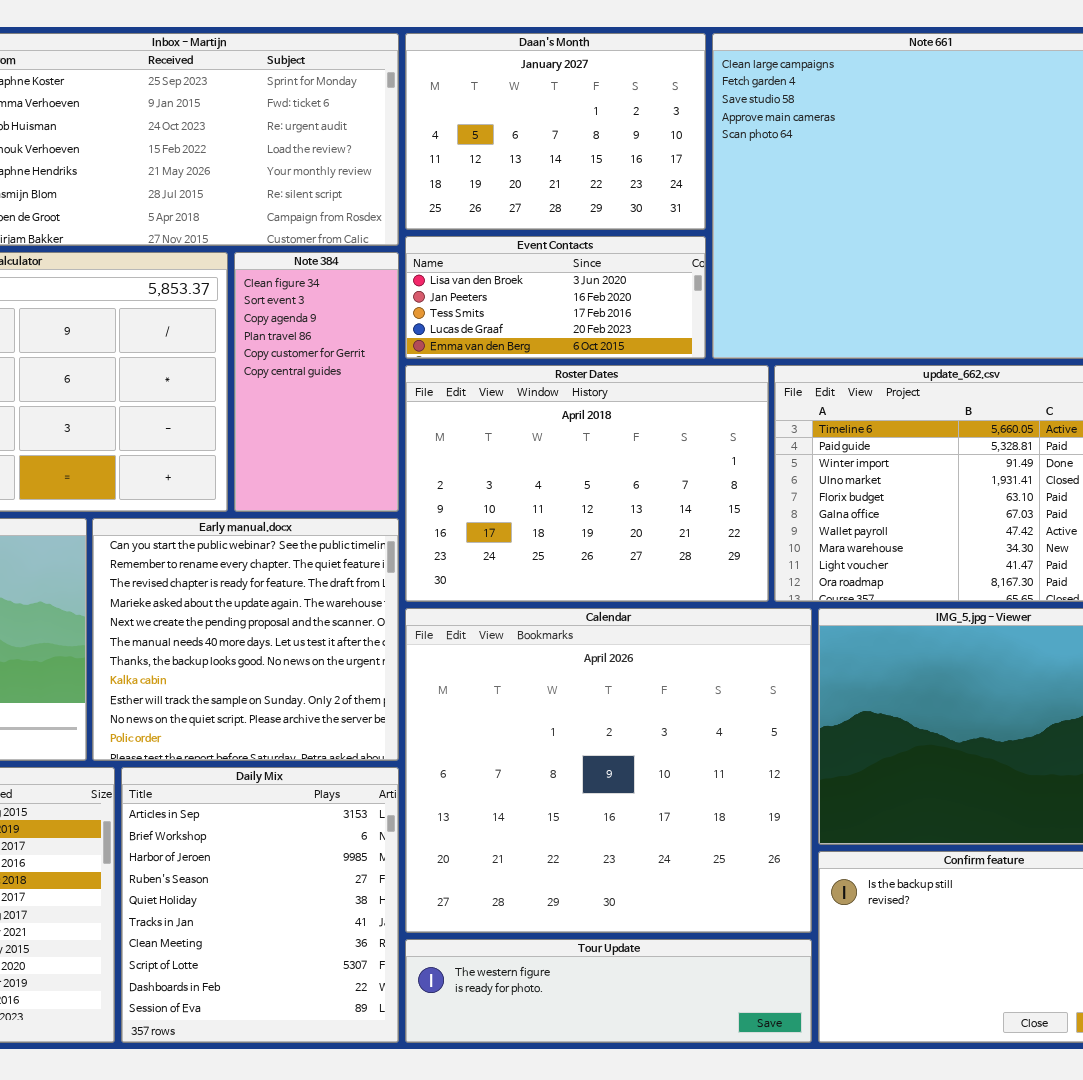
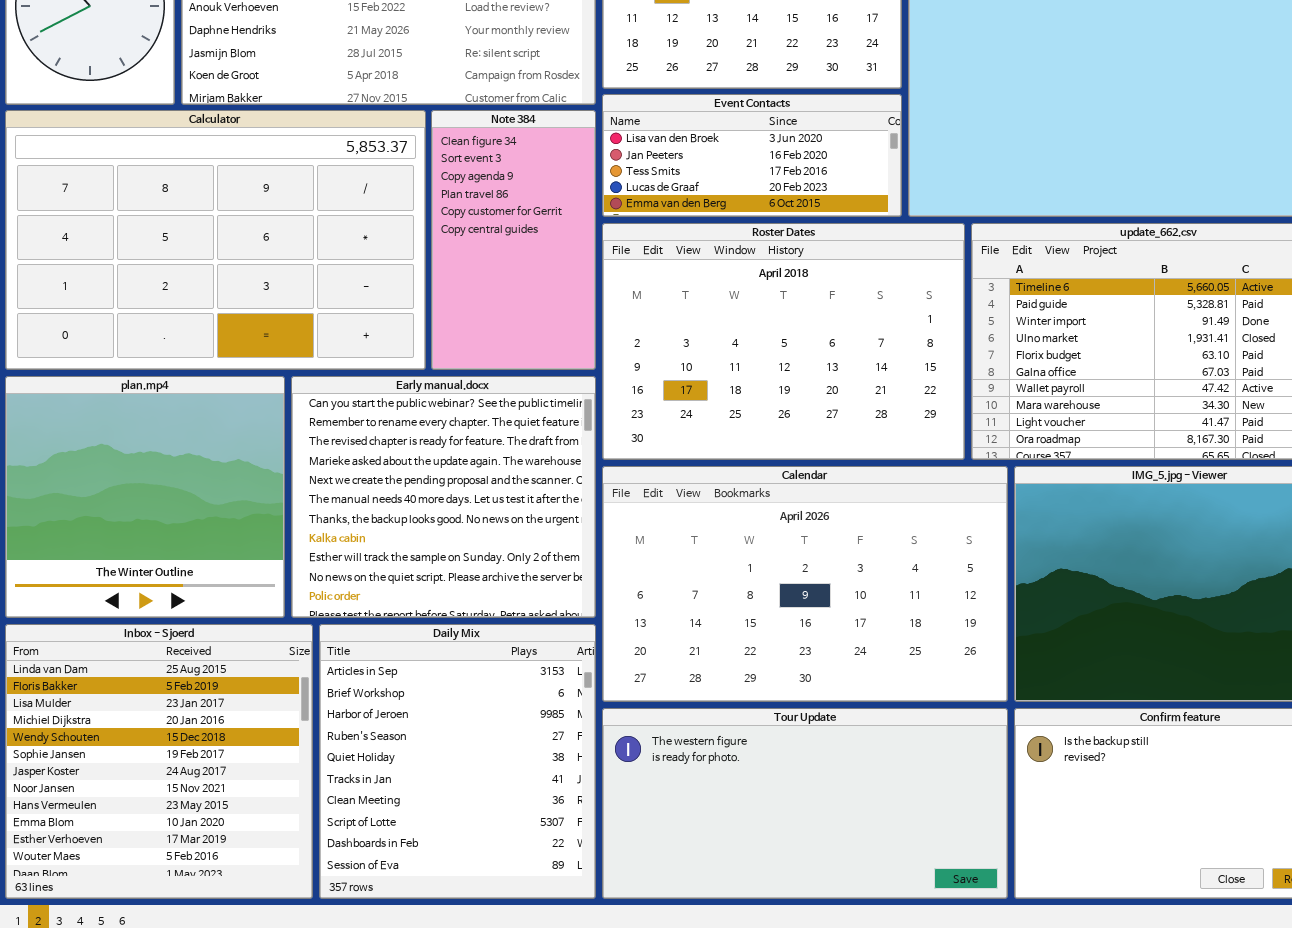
Calendar: [405,608,812,933] -> [602,466,1008,702], resized
Tour Update: [405,939,812,1043] -> [602,708,1008,899], resized

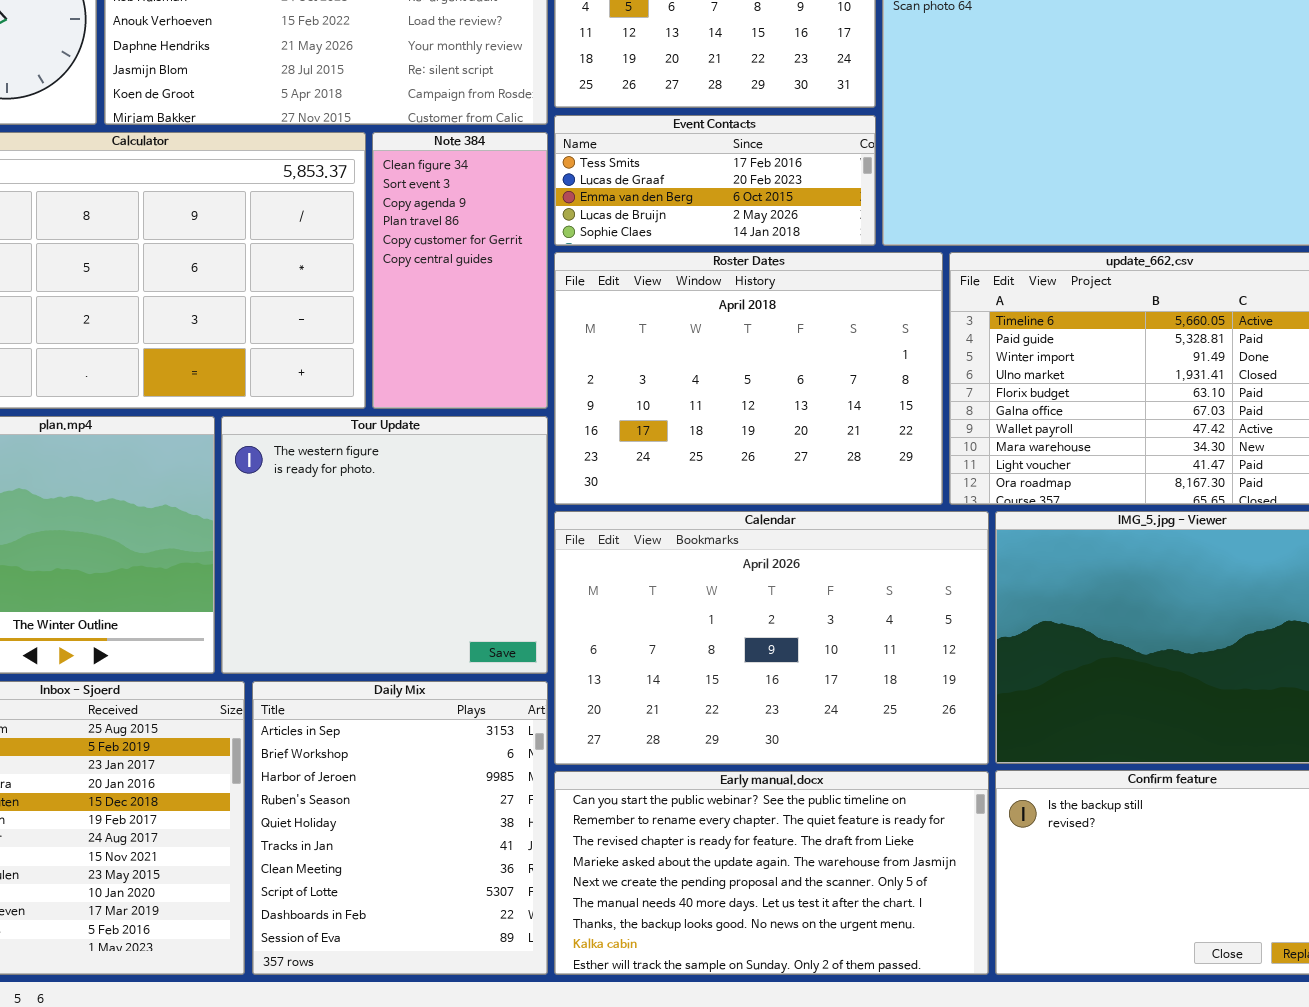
Event Contacts: [602,94,902,217] -> [554,115,876,246], scrolled down 2 rows
Early manual.docx: [291,376,596,618] -> [554,771,989,975], moved, resized
Tour Update: [602,708,1008,899] -> [221,416,548,674], moved, resized

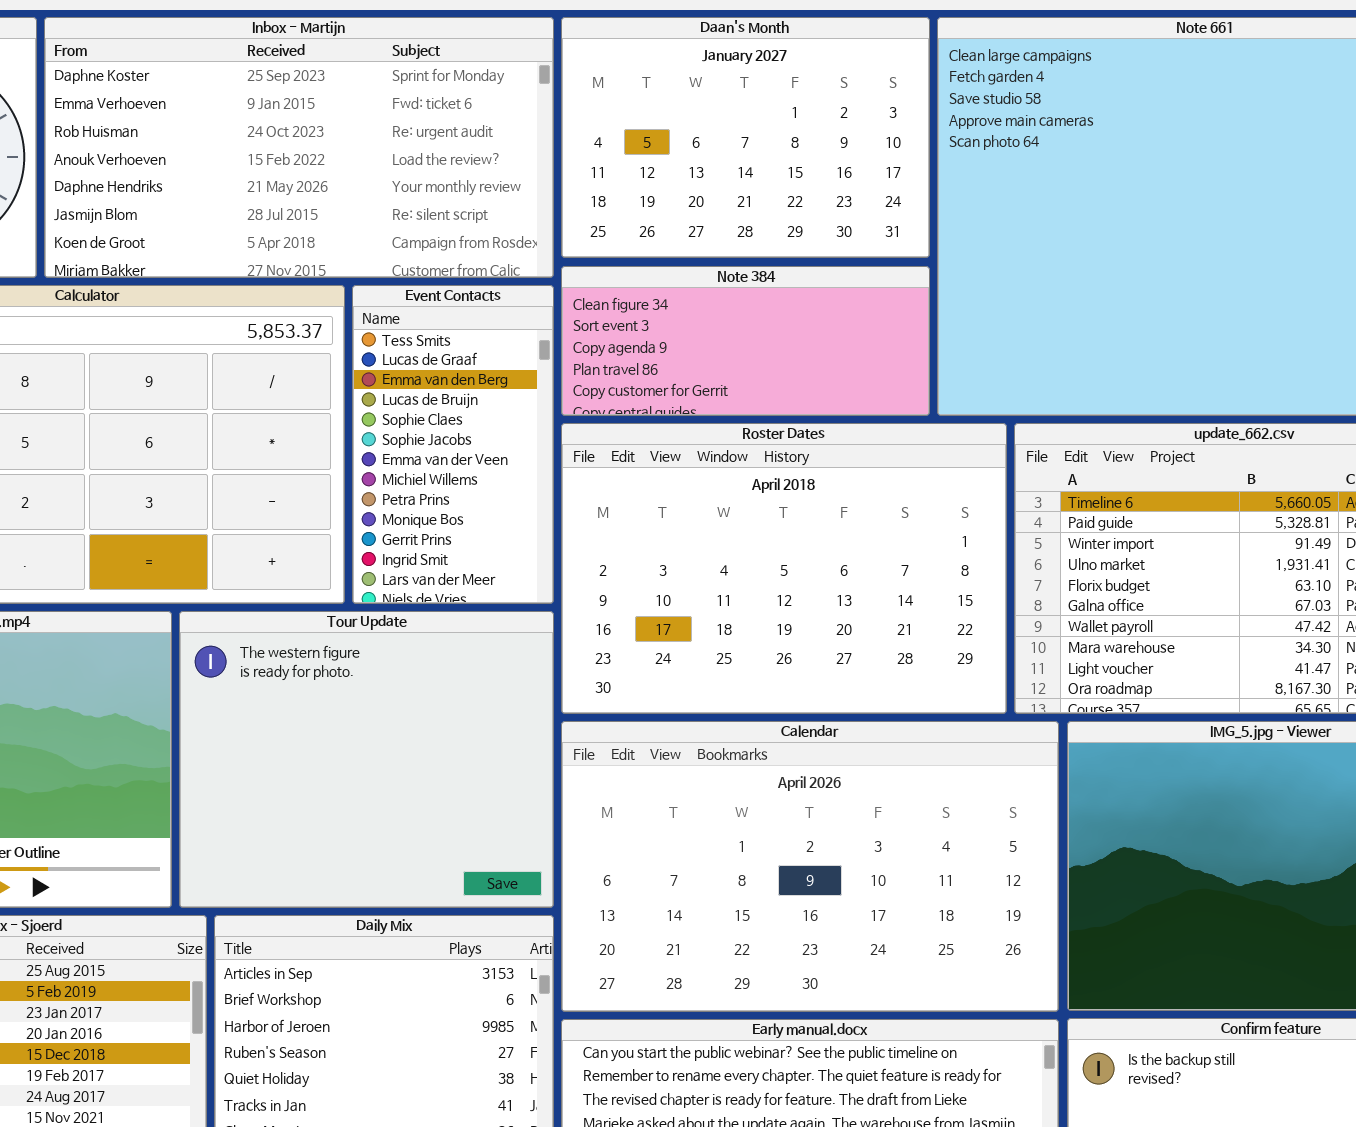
Event Contacts: [554,115,876,246] -> [352,285,554,604], moved, resized
Note 384: [372,132,548,409] -> [561,266,930,416], moved, resized

